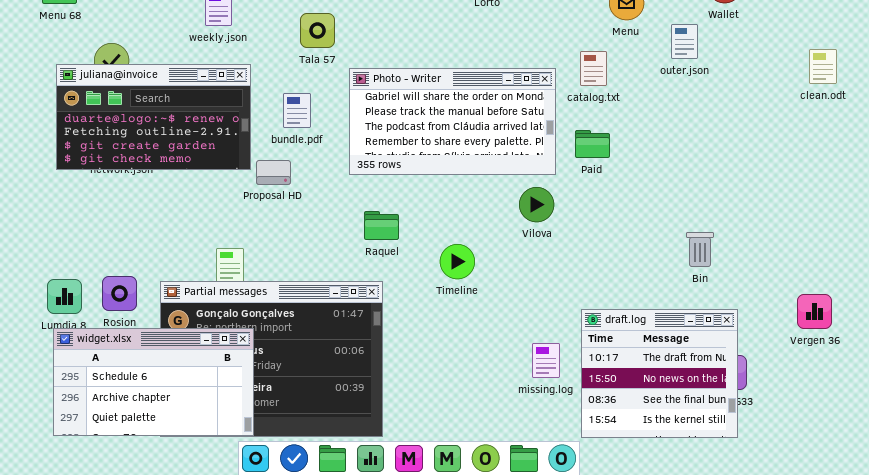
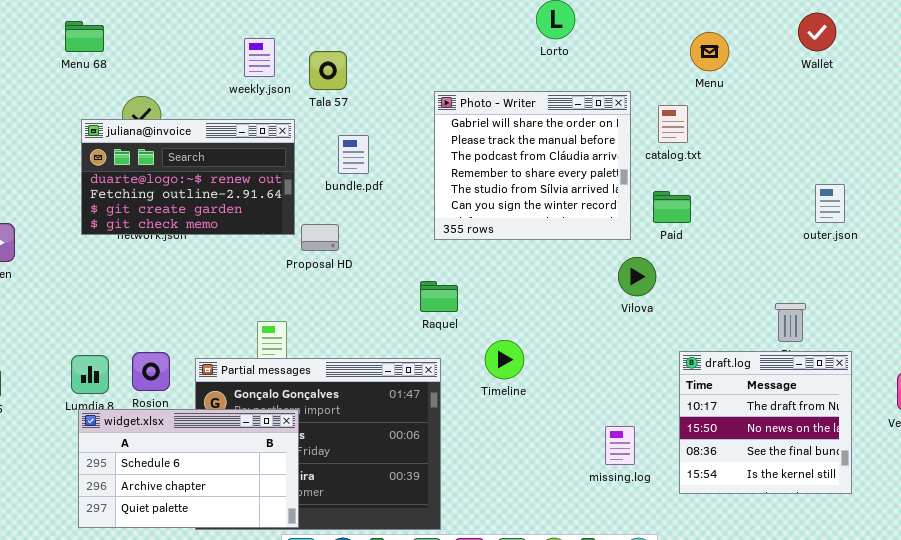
Tala 57: [300,13,335,48] -> [309,51,347,90], moved
outer.json: [671,24,698,59] -> [815,184,845,223], moved
Photo - Writer: [349,68,556,175] -> [434,91,631,240], resized
bundle.pdf: [283,93,311,128] -> [338,135,369,174], moved
Vilova: [519,187,554,222] -> [618,257,656,296], moved
Timeline: [440,244,475,279] -> [485,340,524,379], moved
draft.log: [581,309,738,438] -> [679,351,852,494], moved

